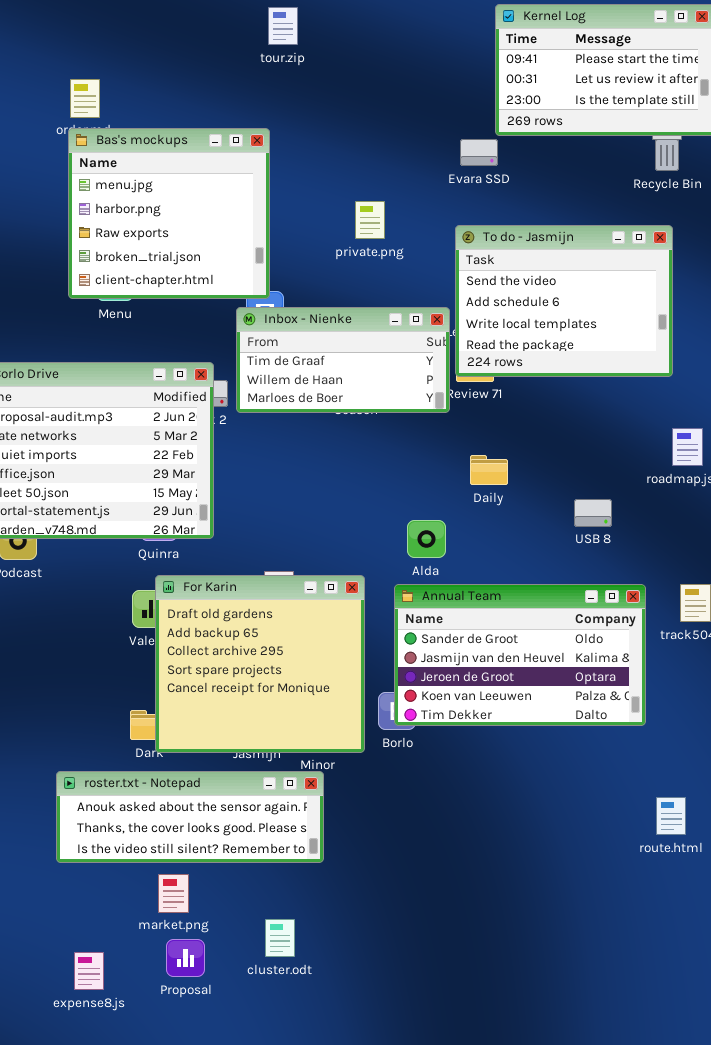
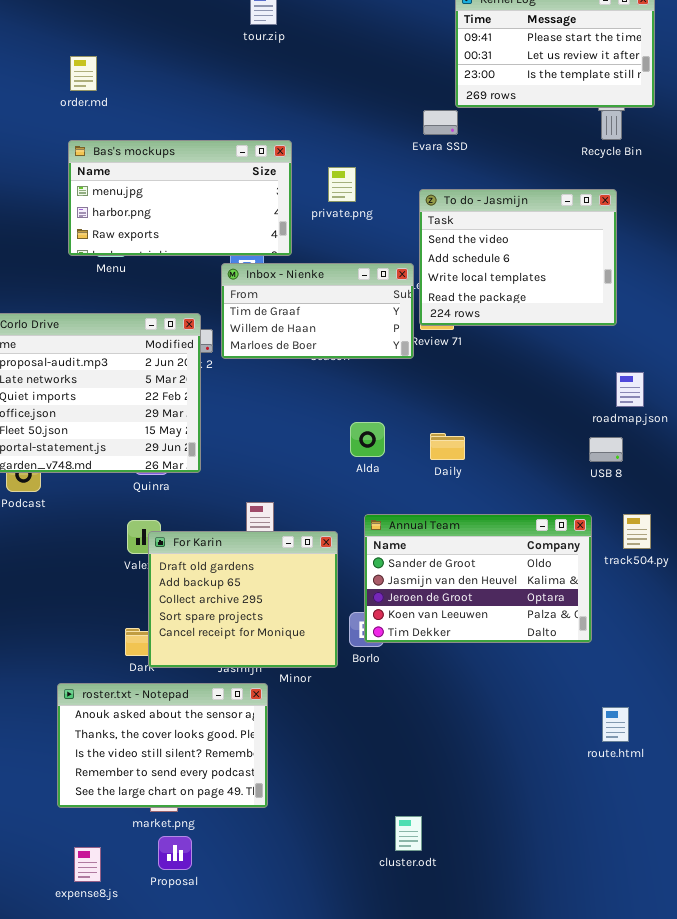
Bas's mockups: [68,128,270,299] -> [68,140,292,256], resized
Daily: [470,455,508,485] -> [430,433,465,460], moved
USB 8: [574,499,612,527] -> [589,437,623,462], moved
Alda: [407,520,446,558] -> [350,422,385,457], moved
For Karin: [155,575,365,753] -> [148,531,338,668], resized
roster.txt - Notepad: [56,771,324,863] -> [57,683,268,808], resized
cluster.odt: [265,919,295,957] -> [395,816,422,851], moved

